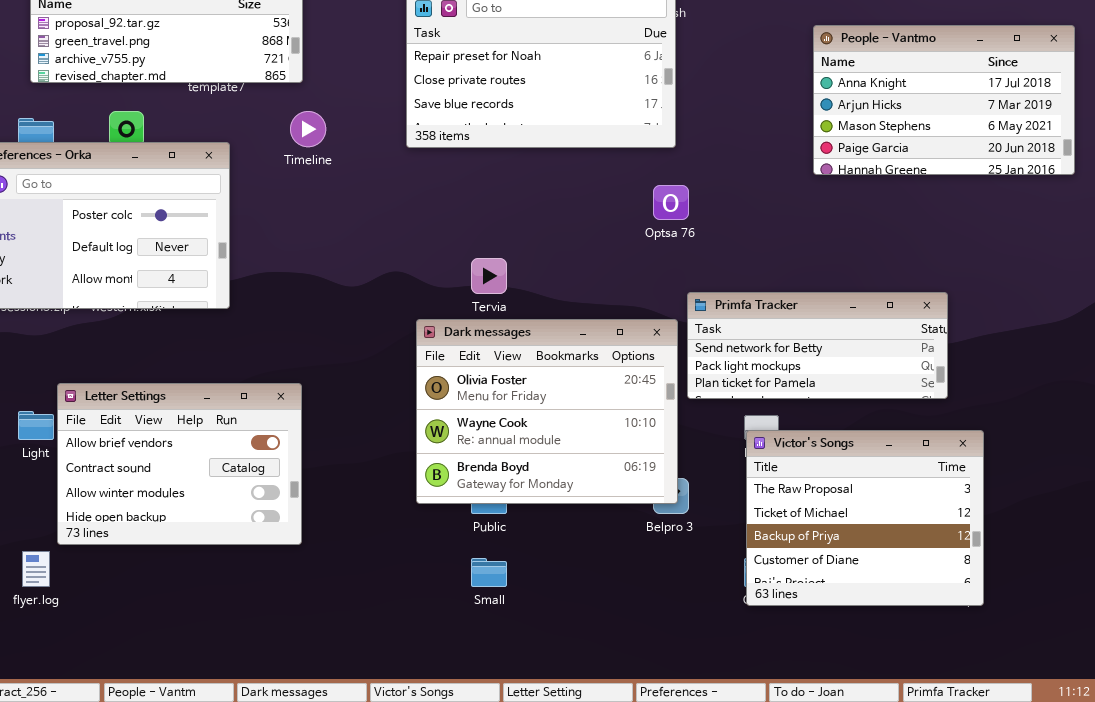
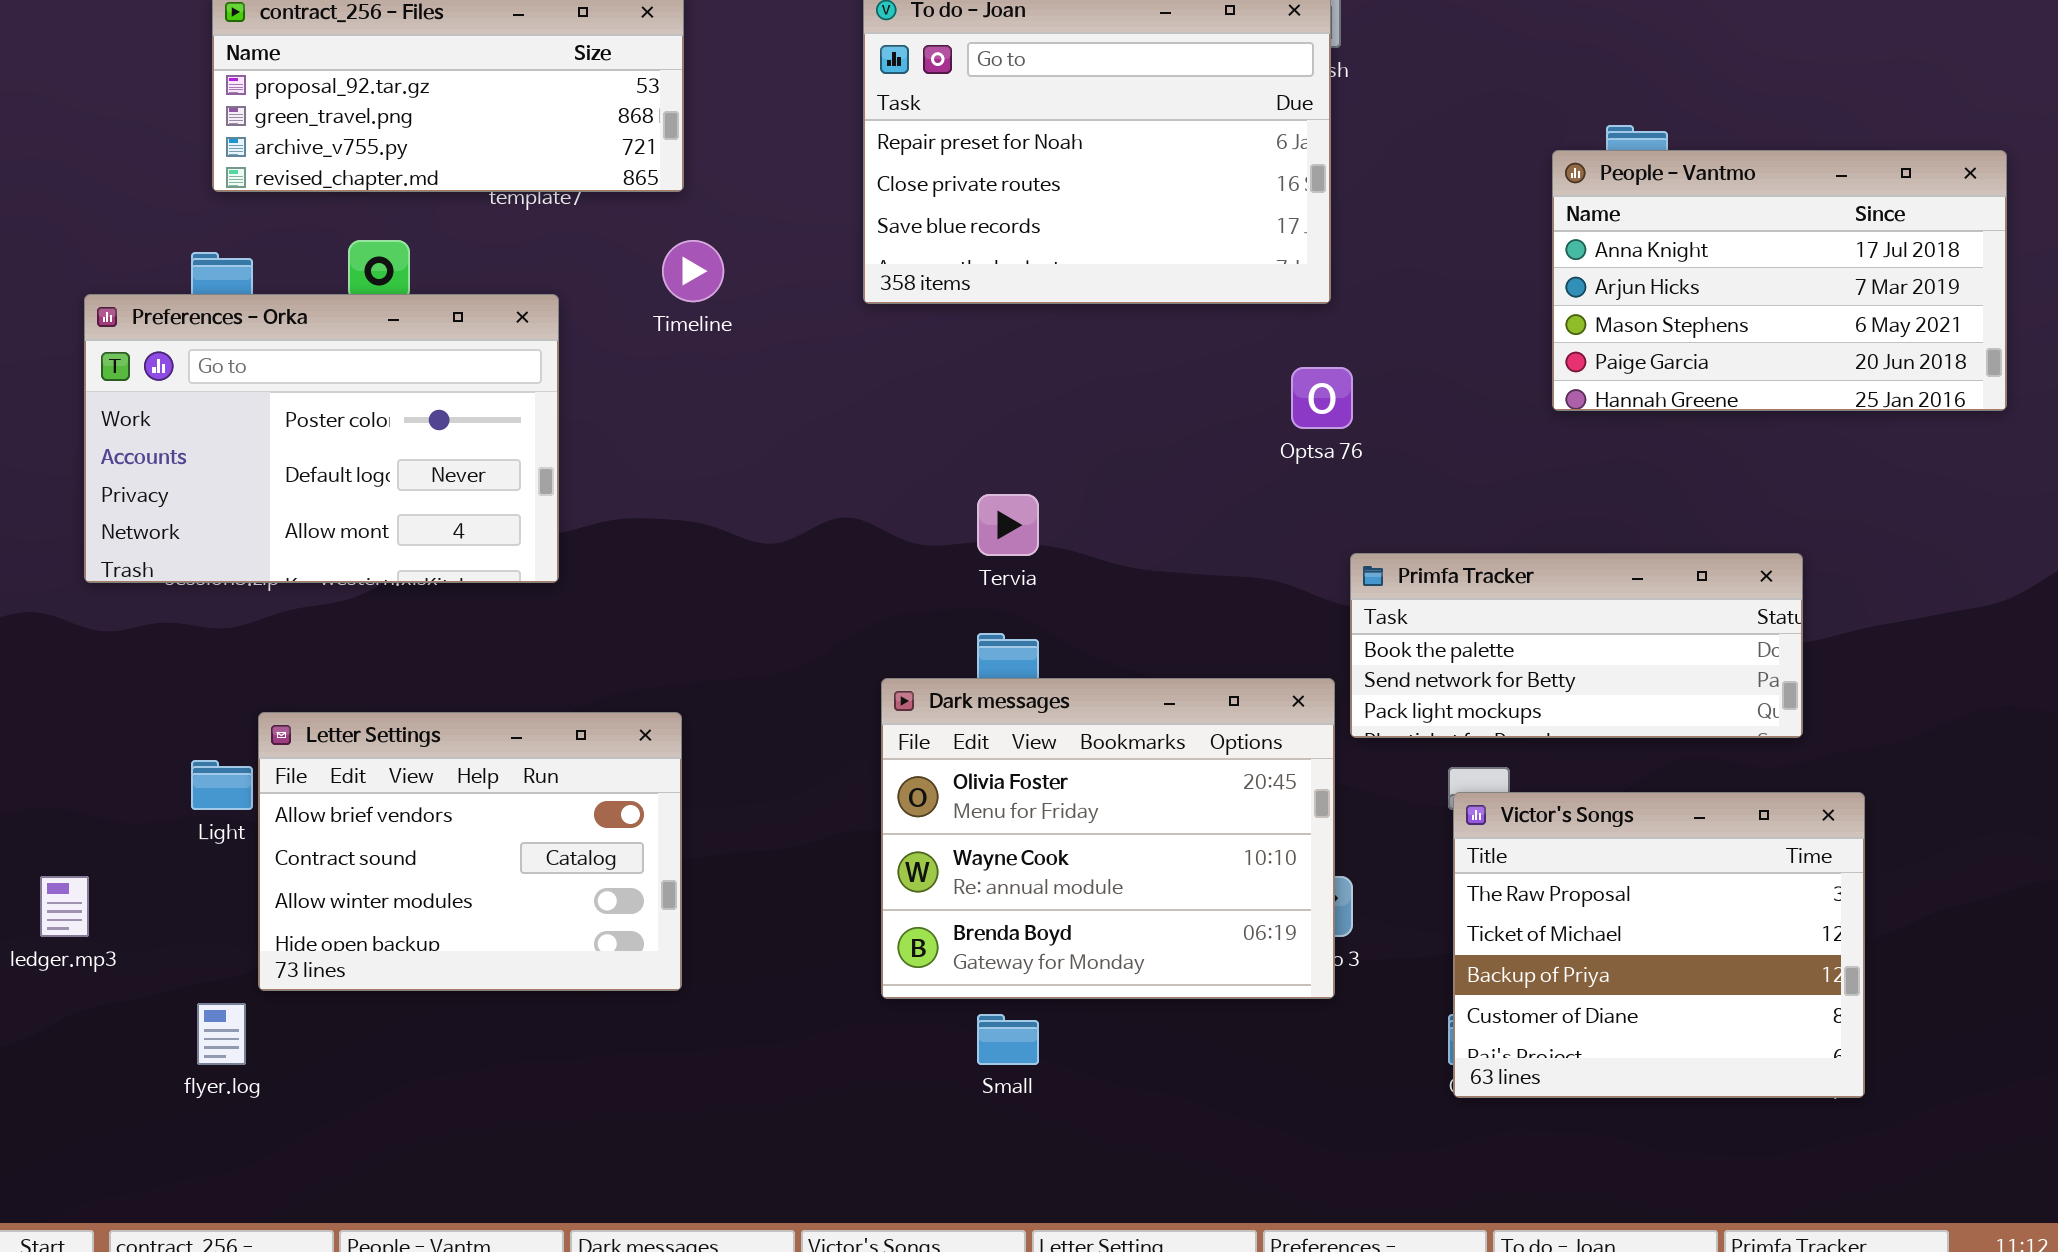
People - Vantmo: [813,25,1075,175] -> [1552,150,2007,411], moved
Primfa Tracker: [687,292,948,399] -> [1350,553,1803,738], scrolled up 1 row
Dark messages: [416,319,678,504] -> [881,678,1335,999], moved

